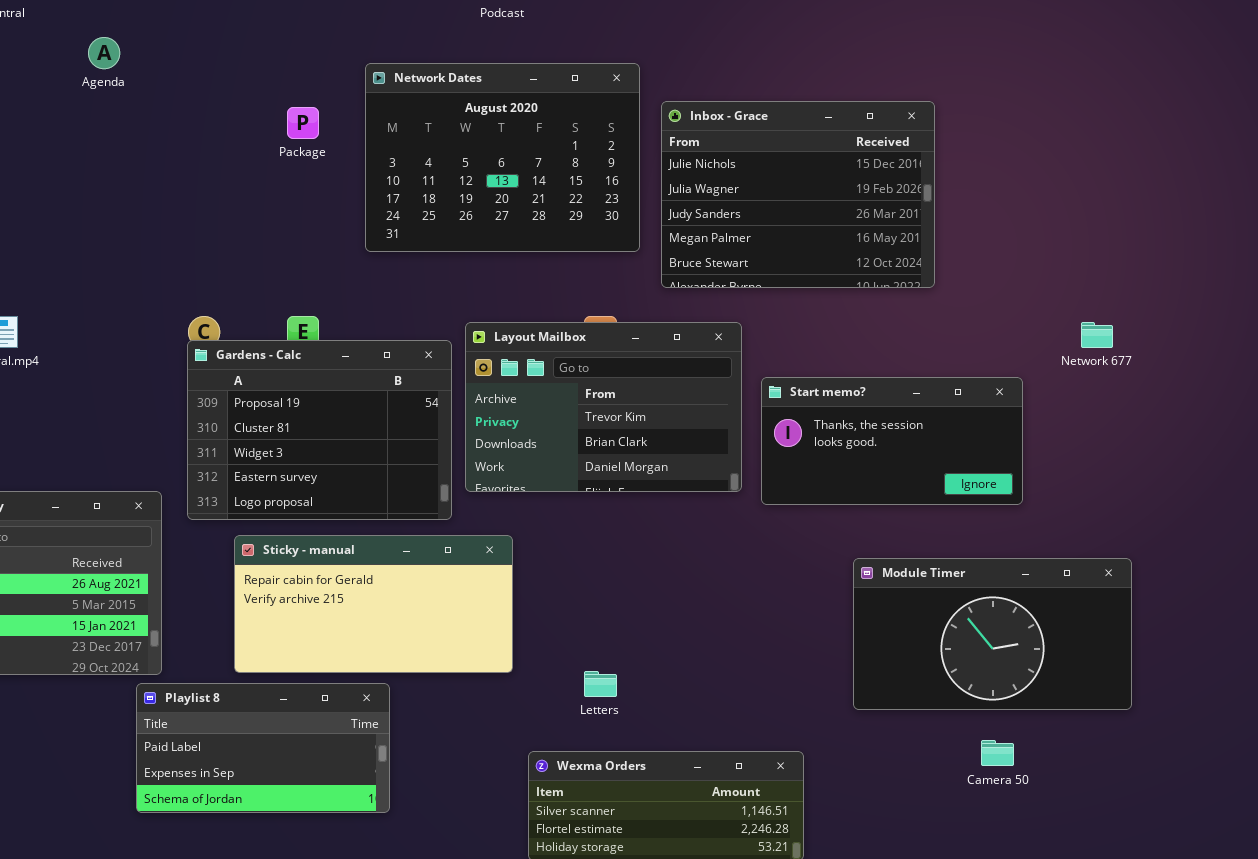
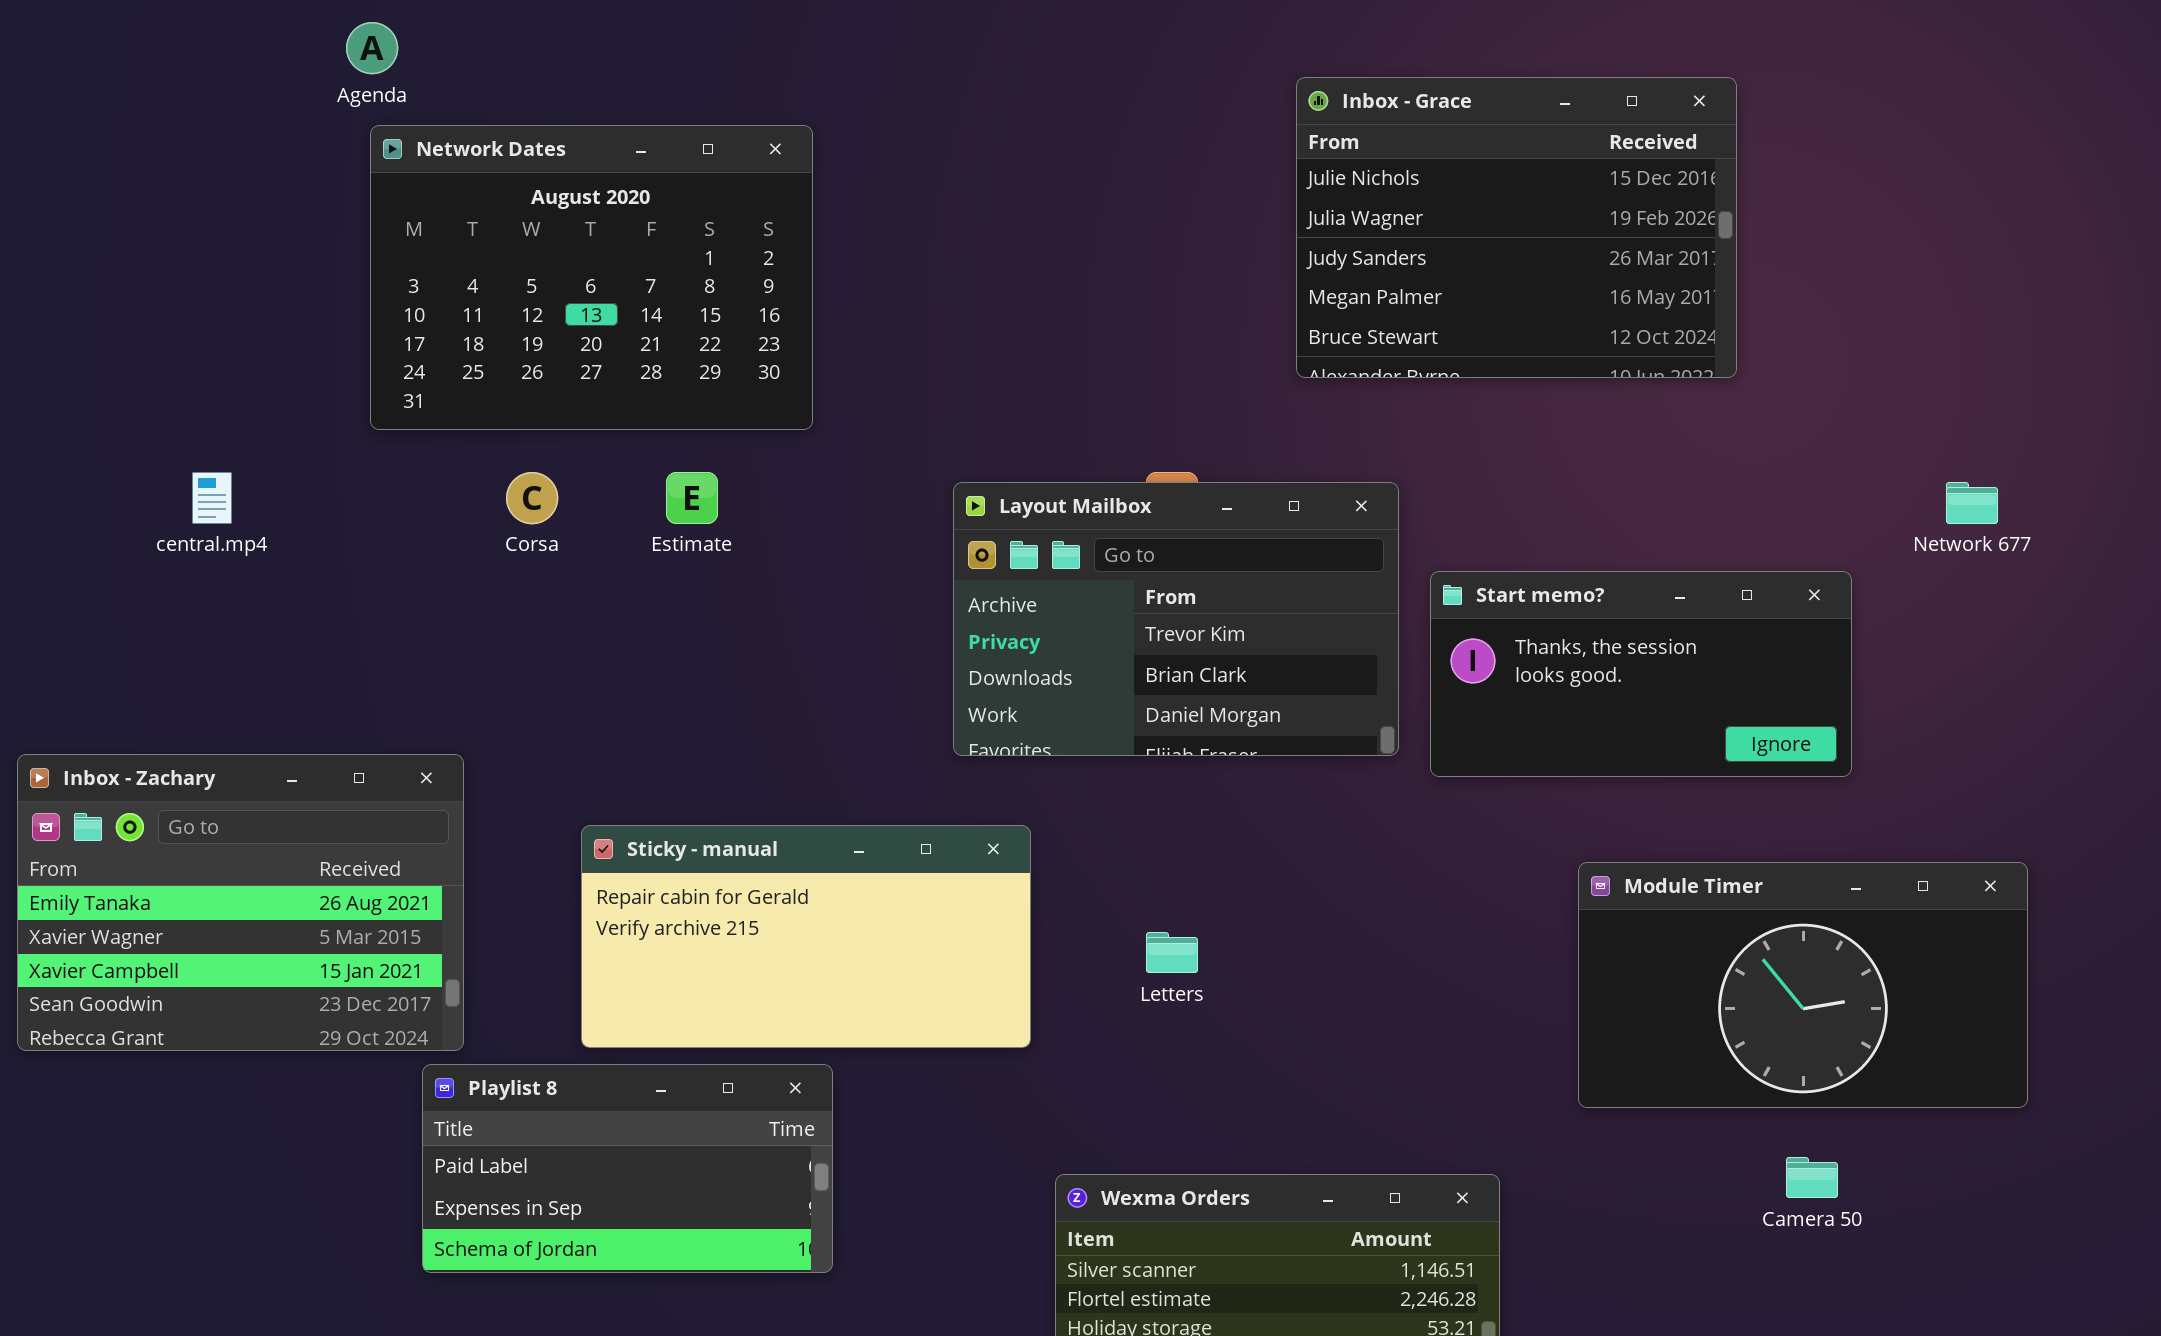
Network Dates: [365,63,640,252] -> [370,125,813,430], moved
Inbox - Grace: [661,101,935,288] -> [1296,77,1737,378], moved
Gardens - Calc: [187,340,452,520] -> none, closed
Letters: [584,671,617,697] -> [1146,932,1198,973], moved

